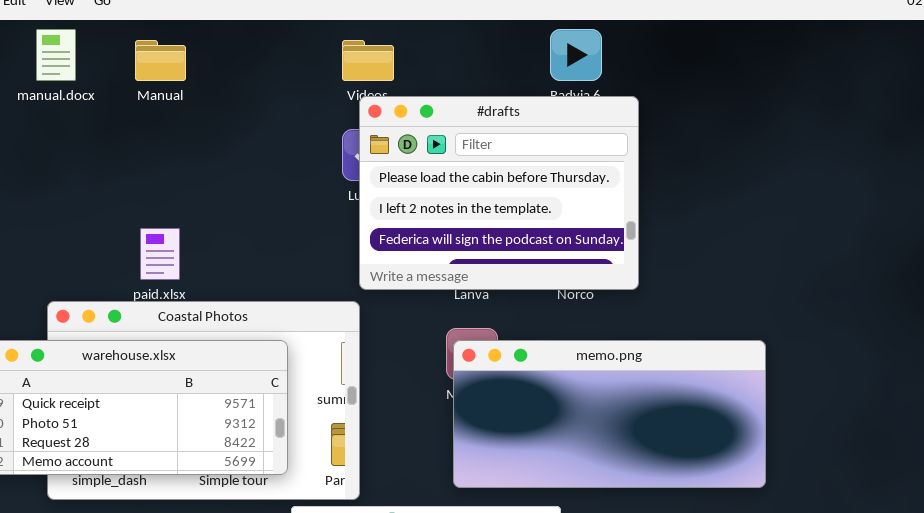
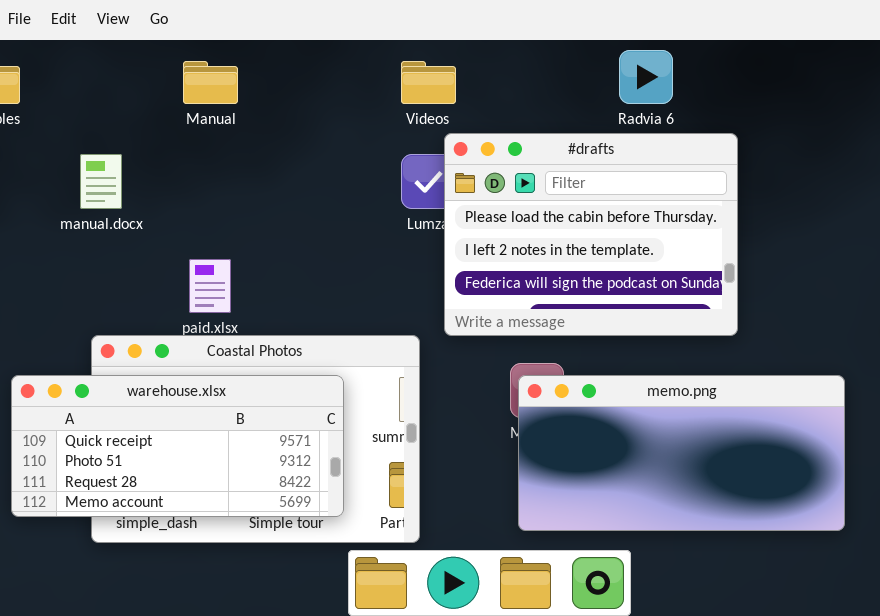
manual.docx: [36,29,76,81] -> [80,154,122,209], moved
#drafts: [359,96,639,290] -> [444,133,738,336], moved

